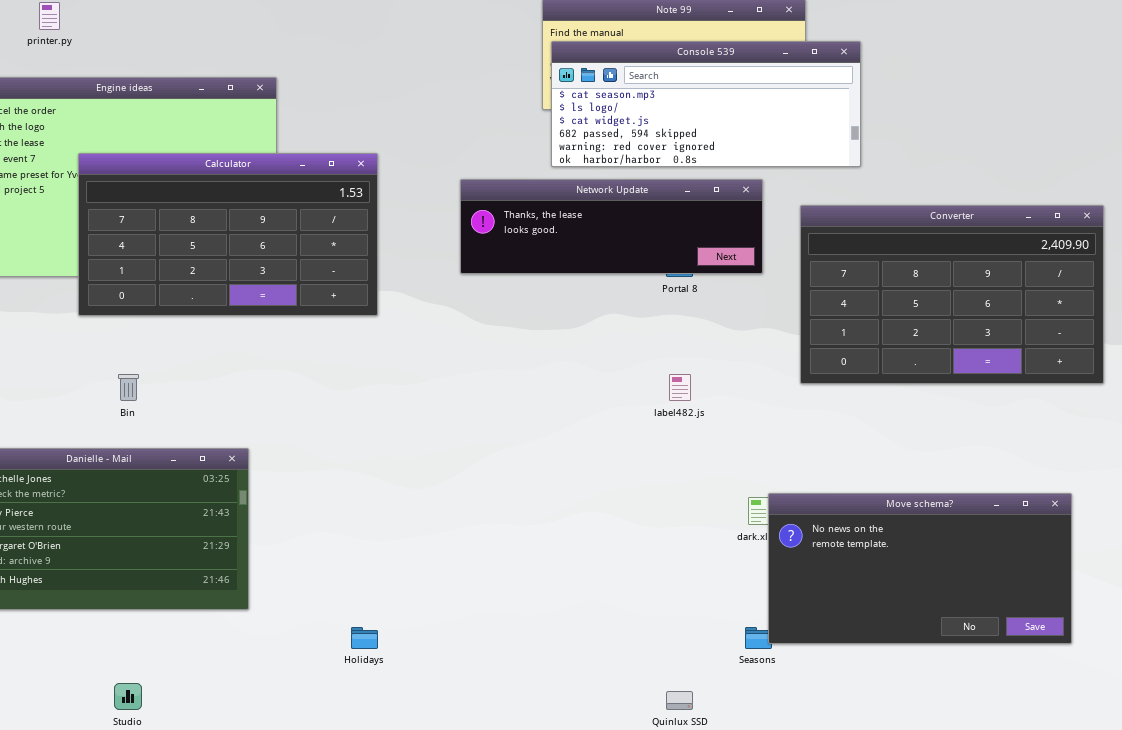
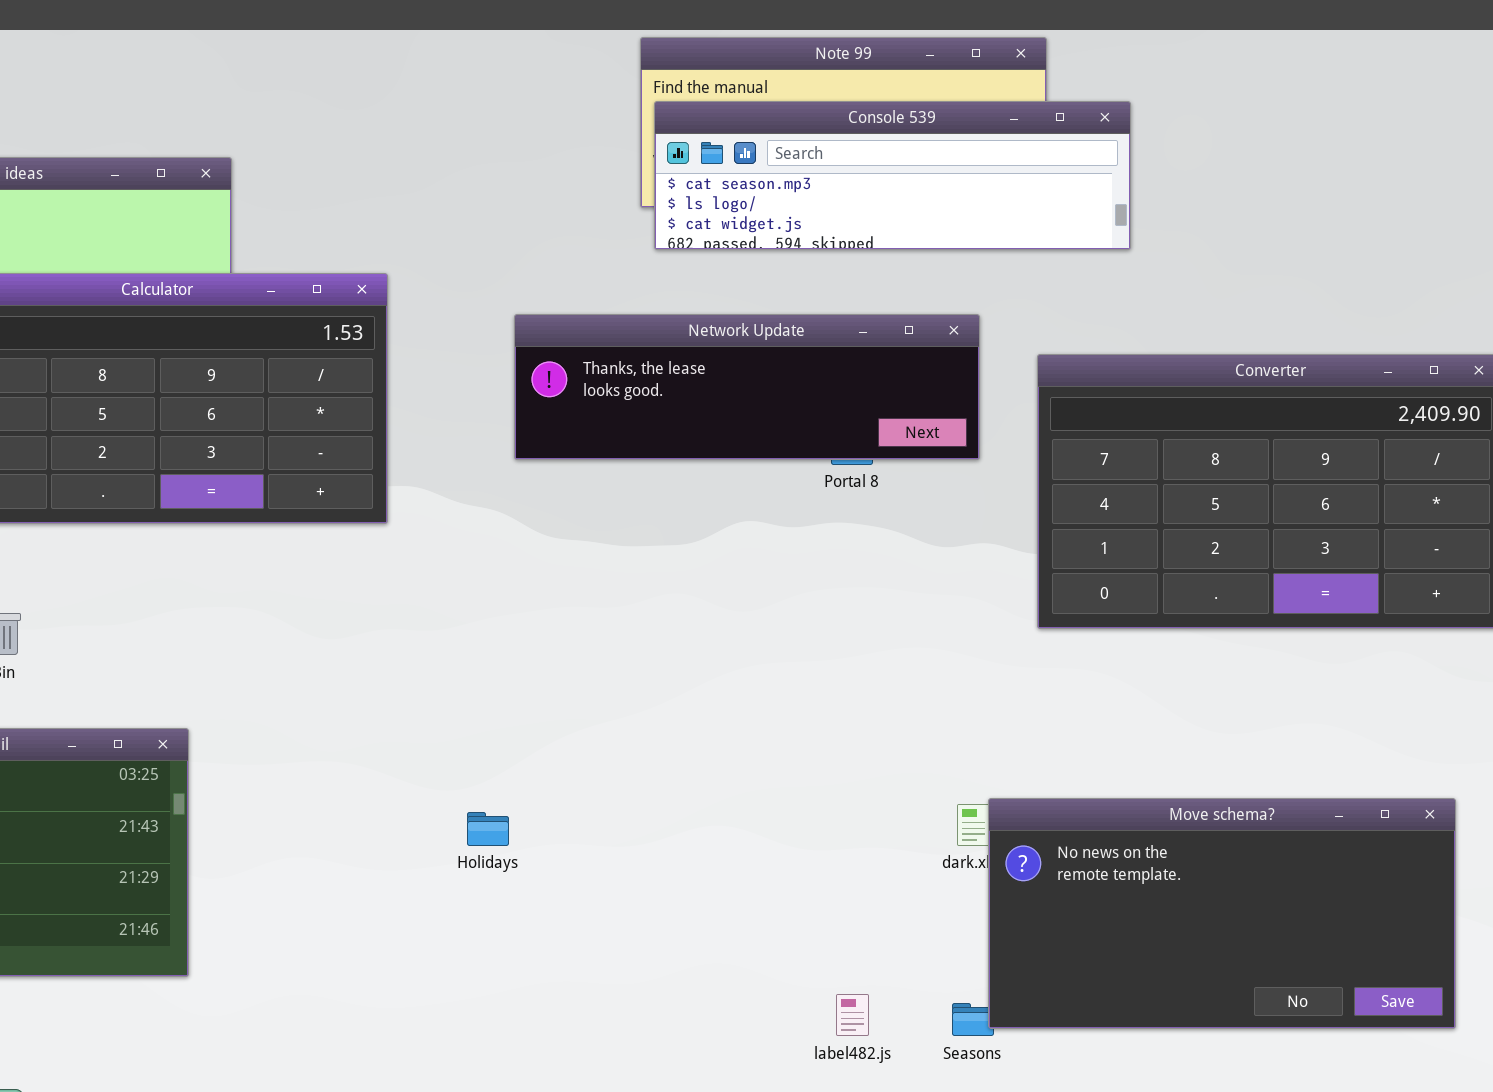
Console 539: [551,41,861,167] -> [654,101,1131,250], resized
label482.js: [669,374,691,401] -> [836,994,869,1036], moved
Holidays: [351,627,378,649] -> [467,812,509,846], moved

